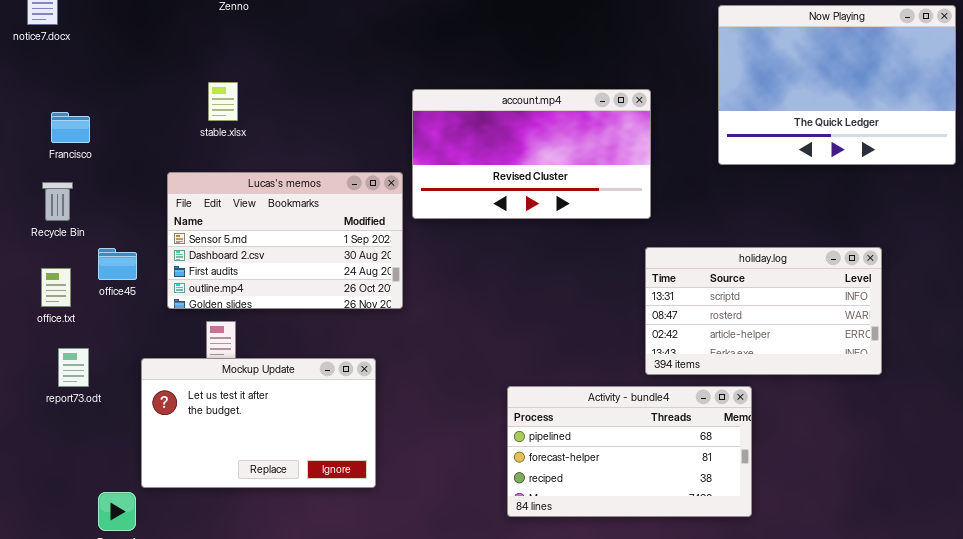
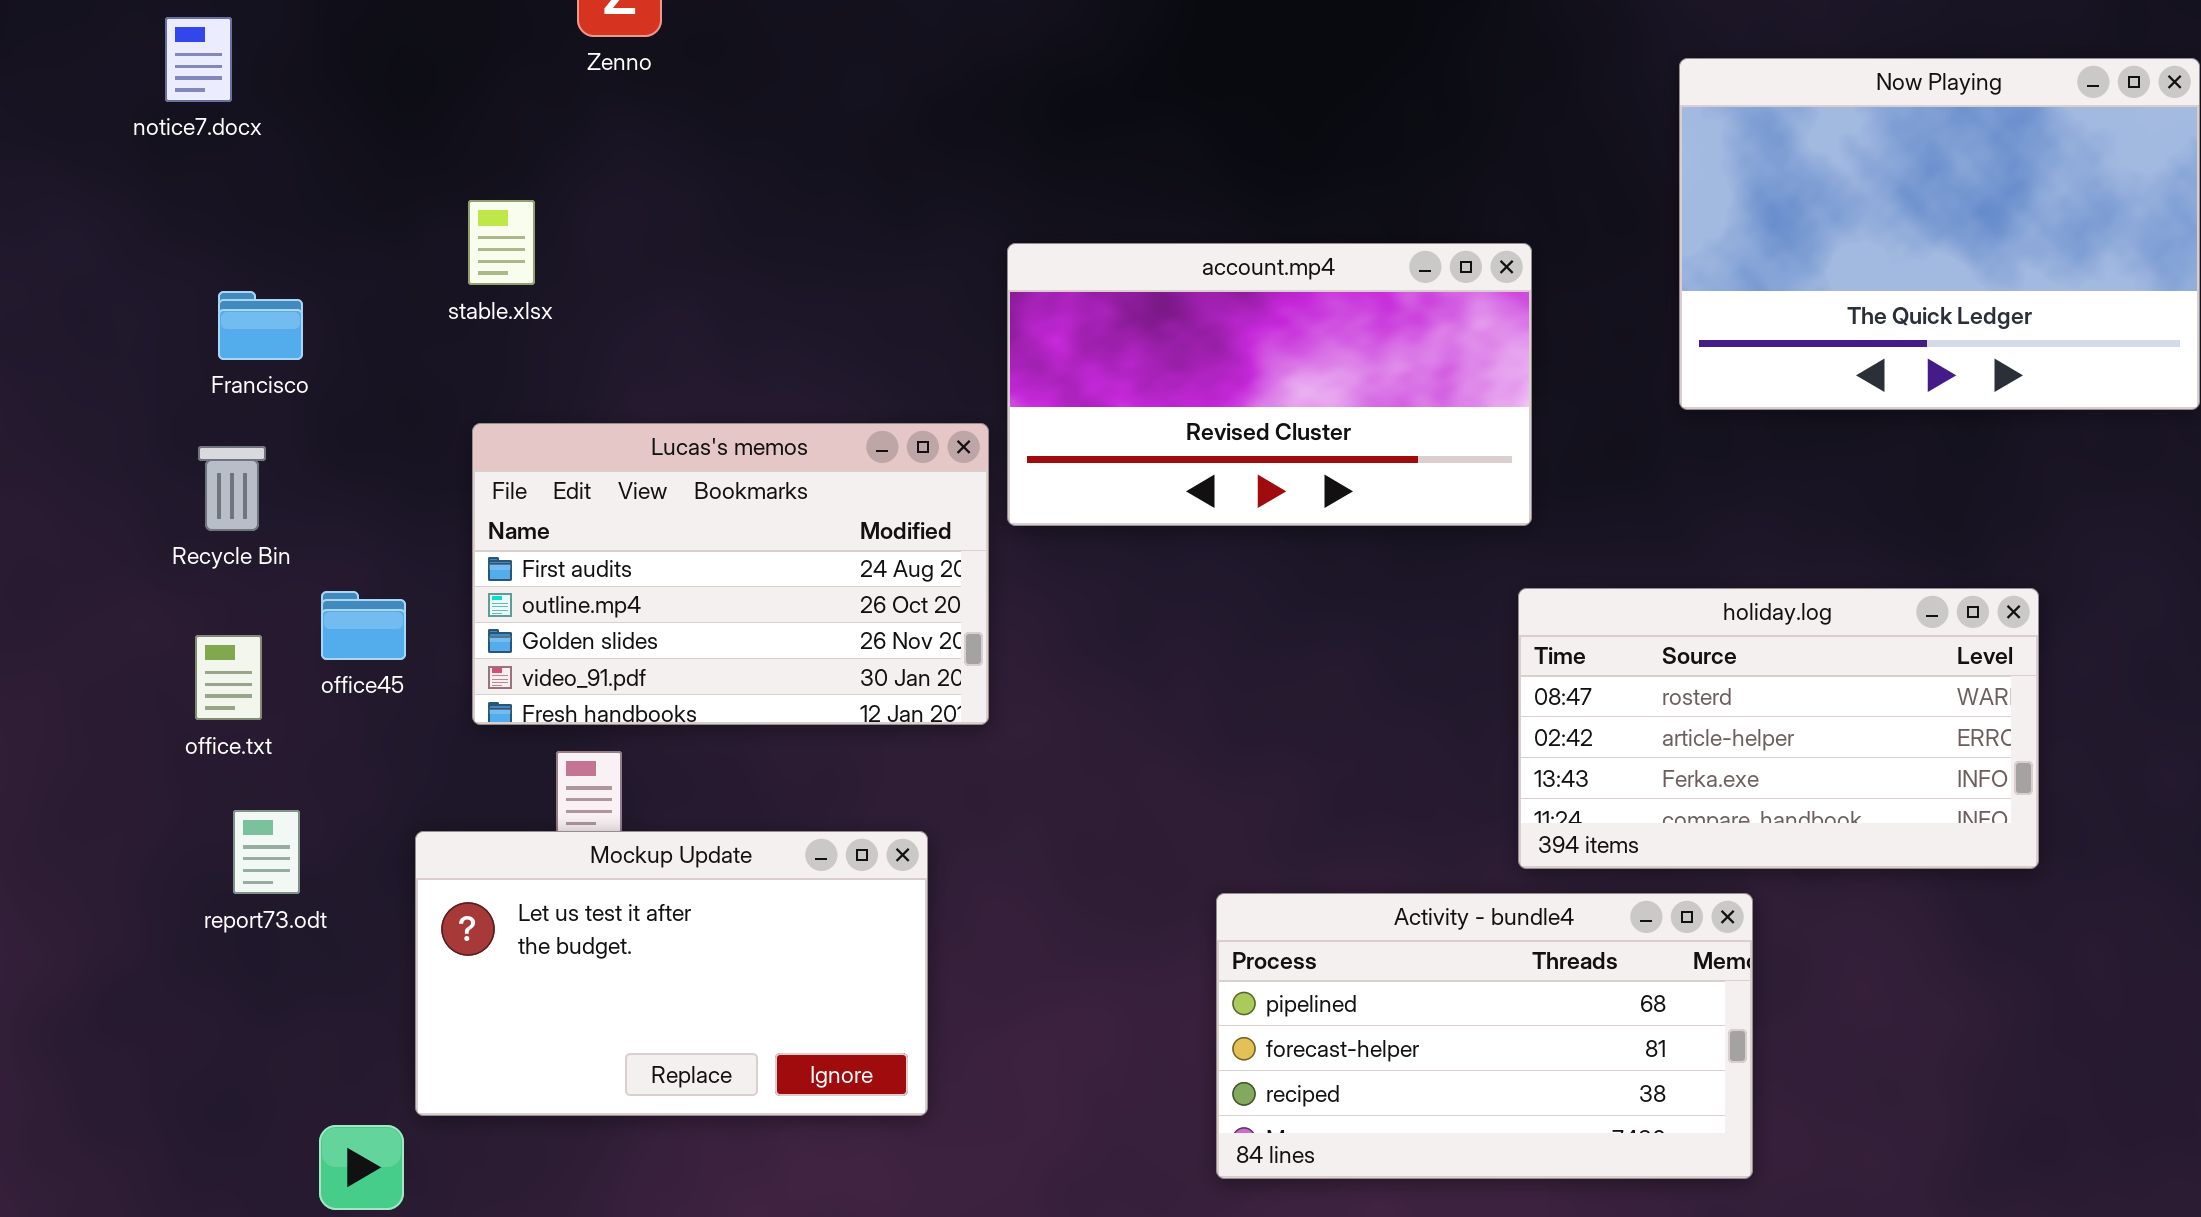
stable.xlsx: [208,82,238,121] -> [468,200,535,285], moved
Lucas's memos: [167,172,403,309] -> [472,423,989,725], scrolled down 2 rows
holiday.log: [645,247,882,375] -> [1518,588,2039,869], scrolled down 1 row

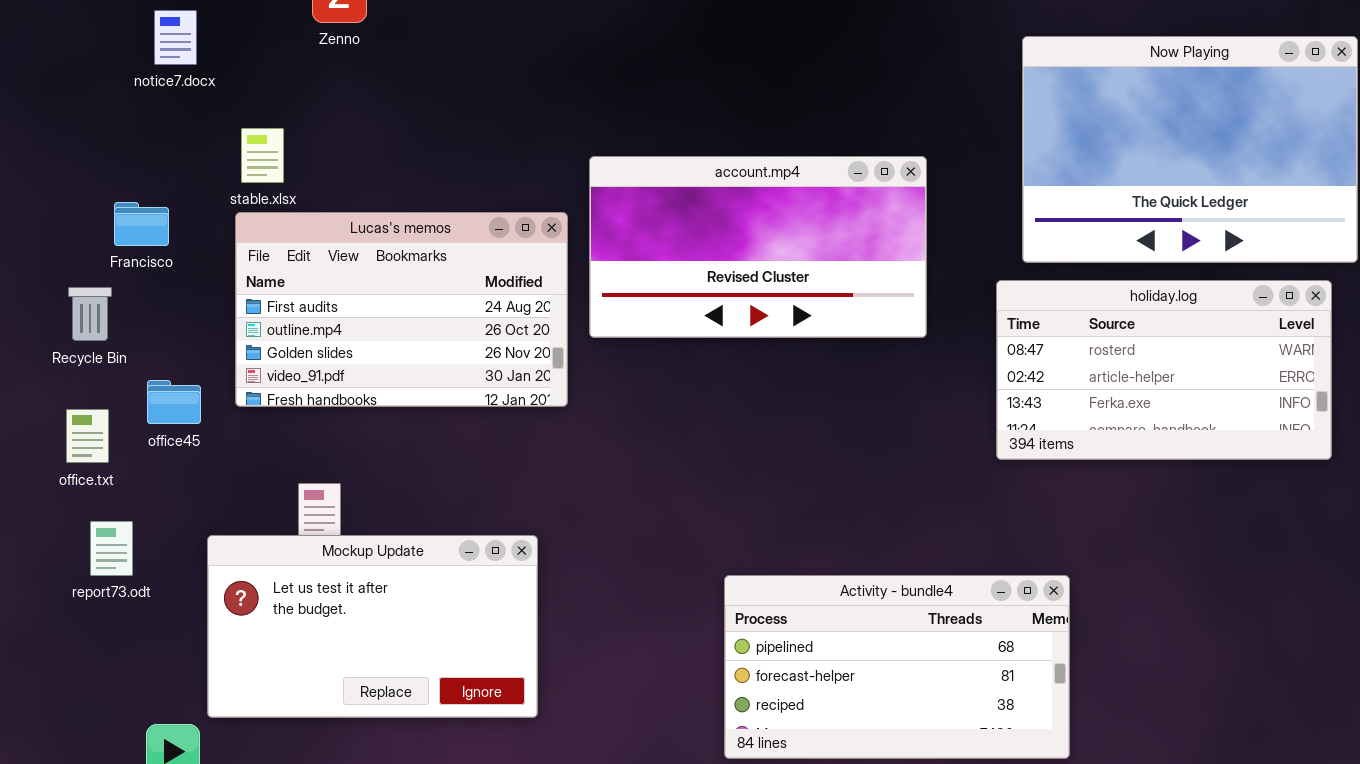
notice7.docx: [165,17,232,102] -> [154,10,197,65], moved
Francisco: [218,291,303,360] -> [114,202,169,246], moved
Lucas's memos: [472,423,989,725] -> [235,212,568,407], moved
holiday.log: [1518,588,2039,869] -> [996,280,1332,460], moved

